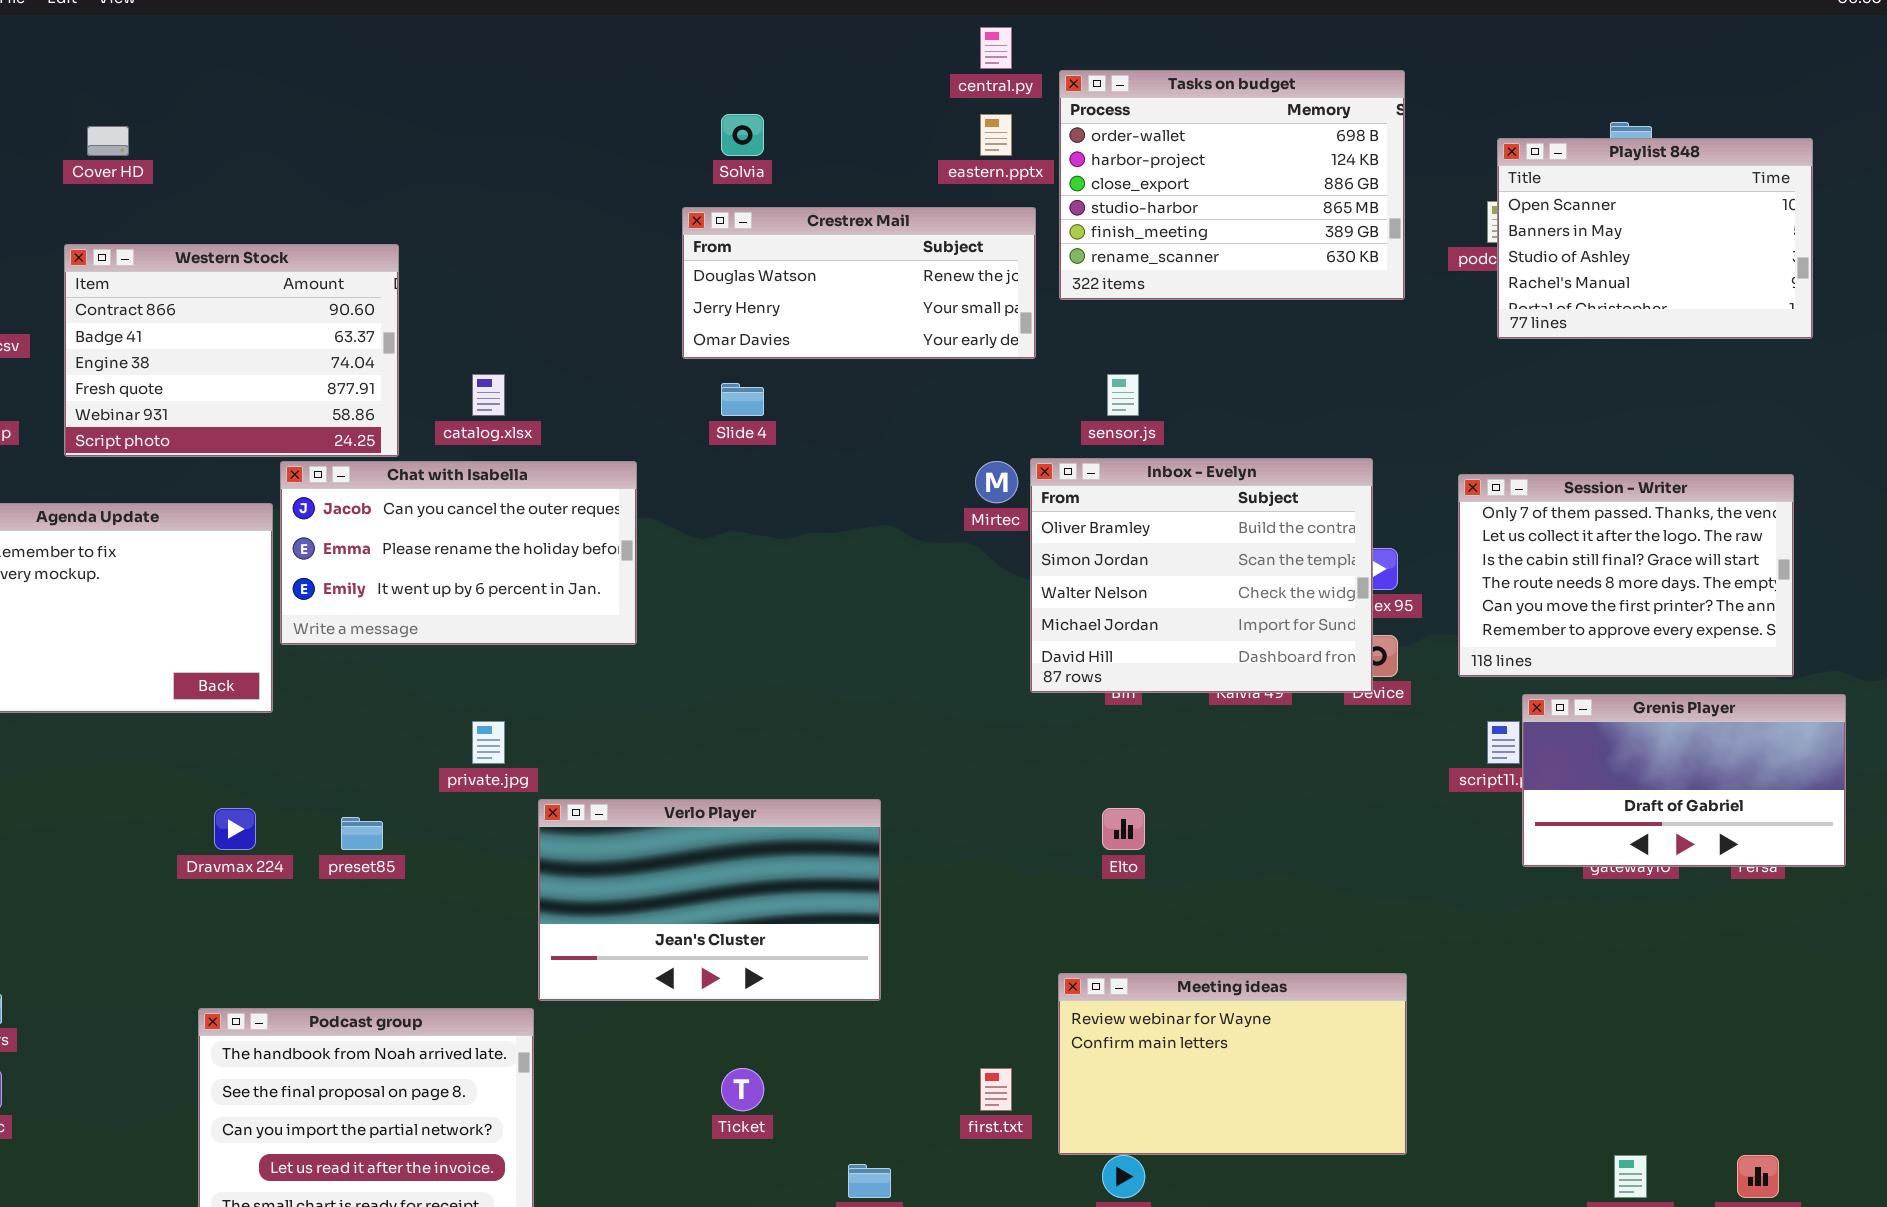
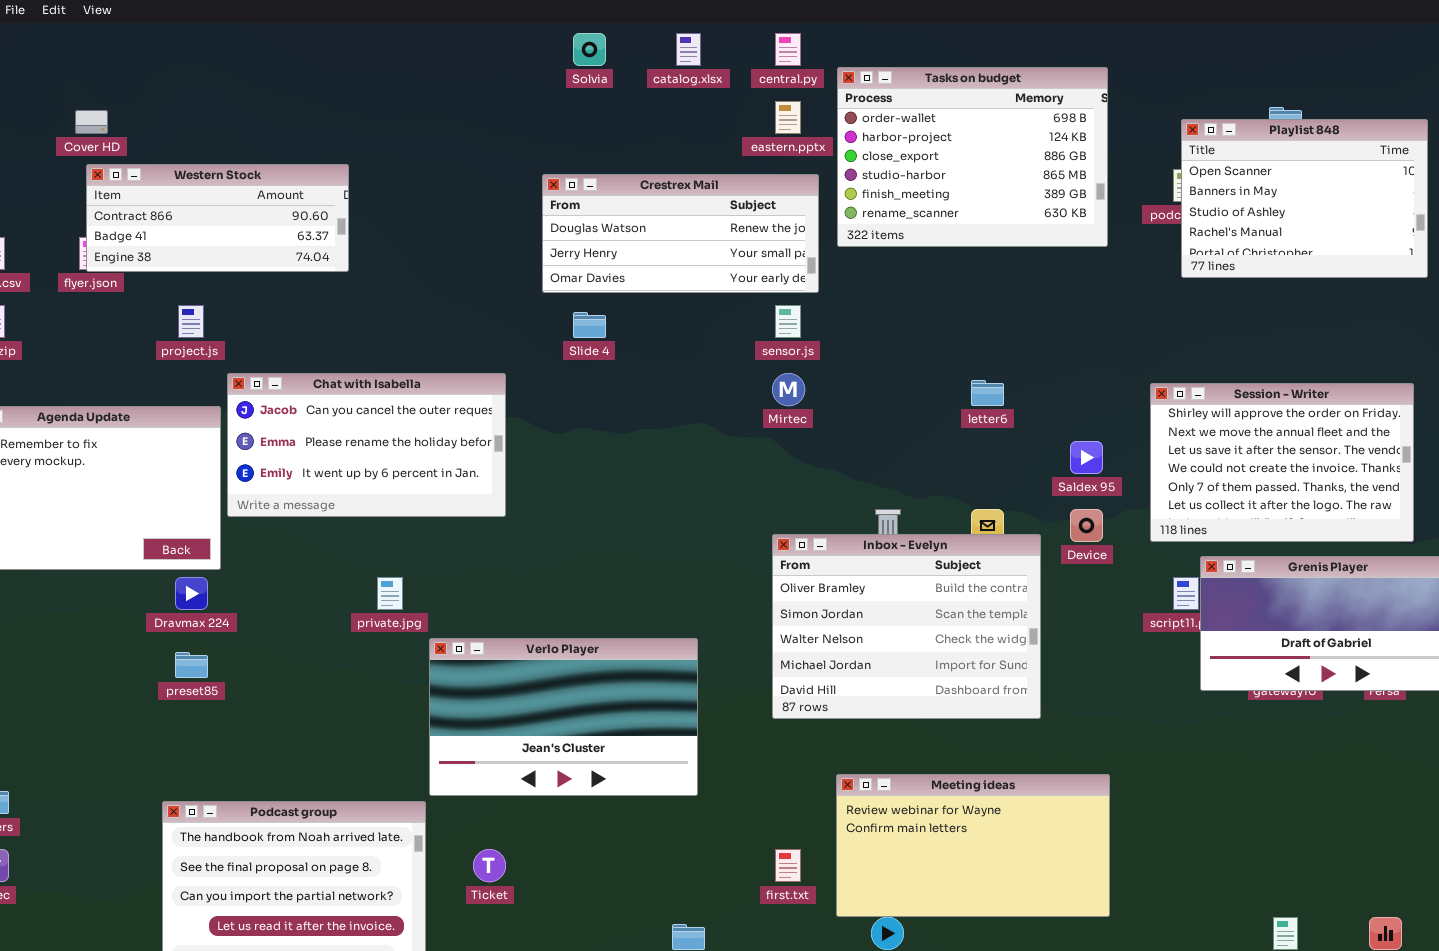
Solvia: [721,114,764,156] -> [573,33,606,66], moved
Western Stock: [64,244,399,457] -> [86,164,349,272], moved, resized
catalog.xlsx: [472,374,505,416] -> [676,33,701,66], moved
sensor.js: [1107,374,1139,416] -> [775,305,801,338], moved
Inbox - Evelyn: [1030,458,1373,693] -> [772,534,1041,719], moved
Session - Writer: [1458,474,1794,677] -> [1150,383,1414,542], scrolled up 4 rows
Dravmax 224: [214,808,256,850] -> [175,577,208,610], moved
preset85: [341,817,383,850] -> [175,652,208,678], moved
Ticket: [721,1068,764,1111] -> [473,849,506,882], moved

